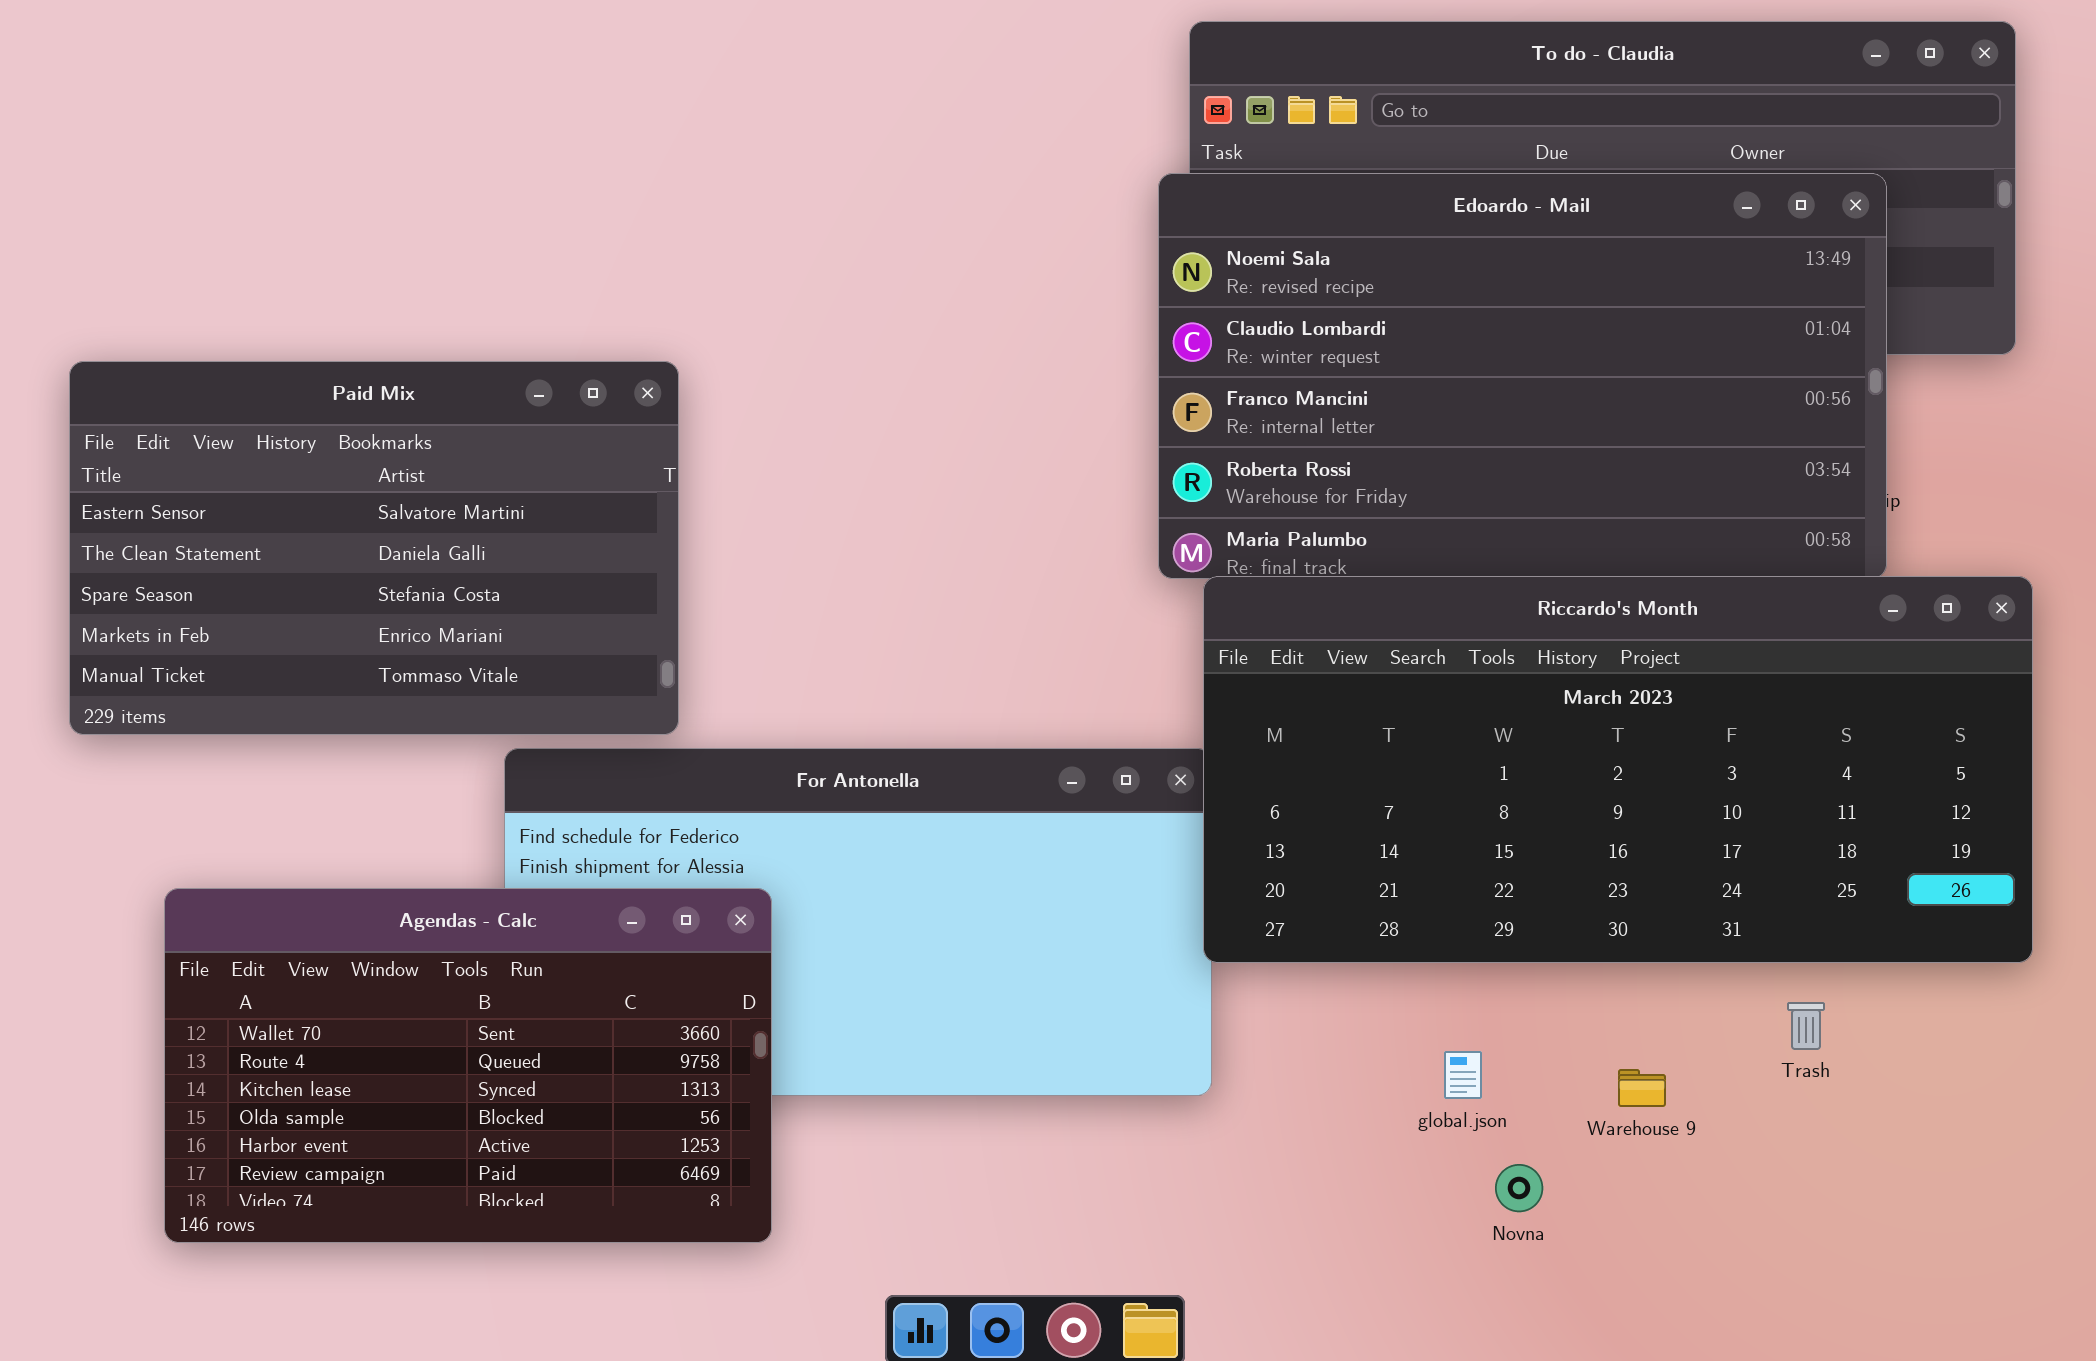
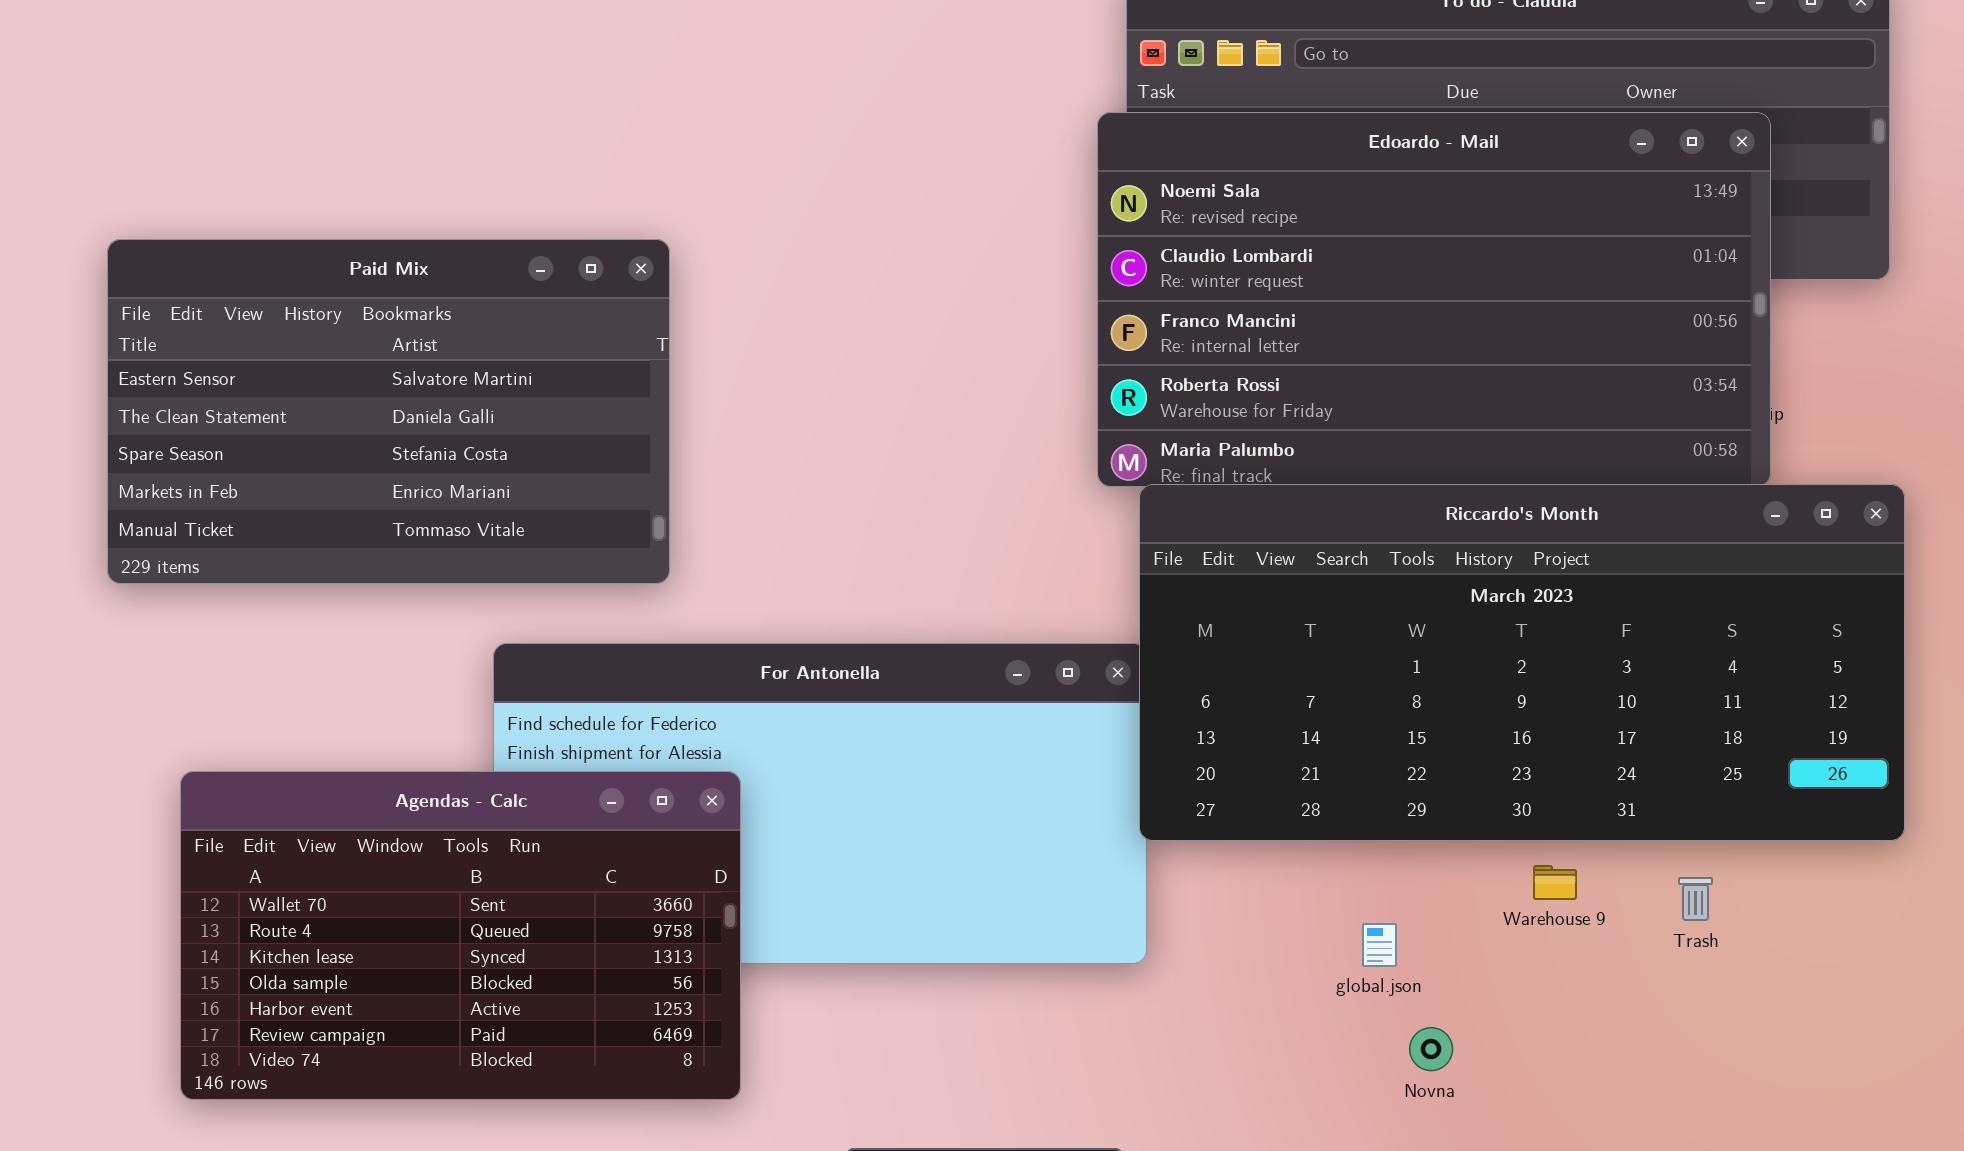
Paid Mix: [69,361,679,735] -> [107,239,670,584], moved
Warehouse 9: [1618,1069,1666,1107] -> [1533,865,1577,900], moved

